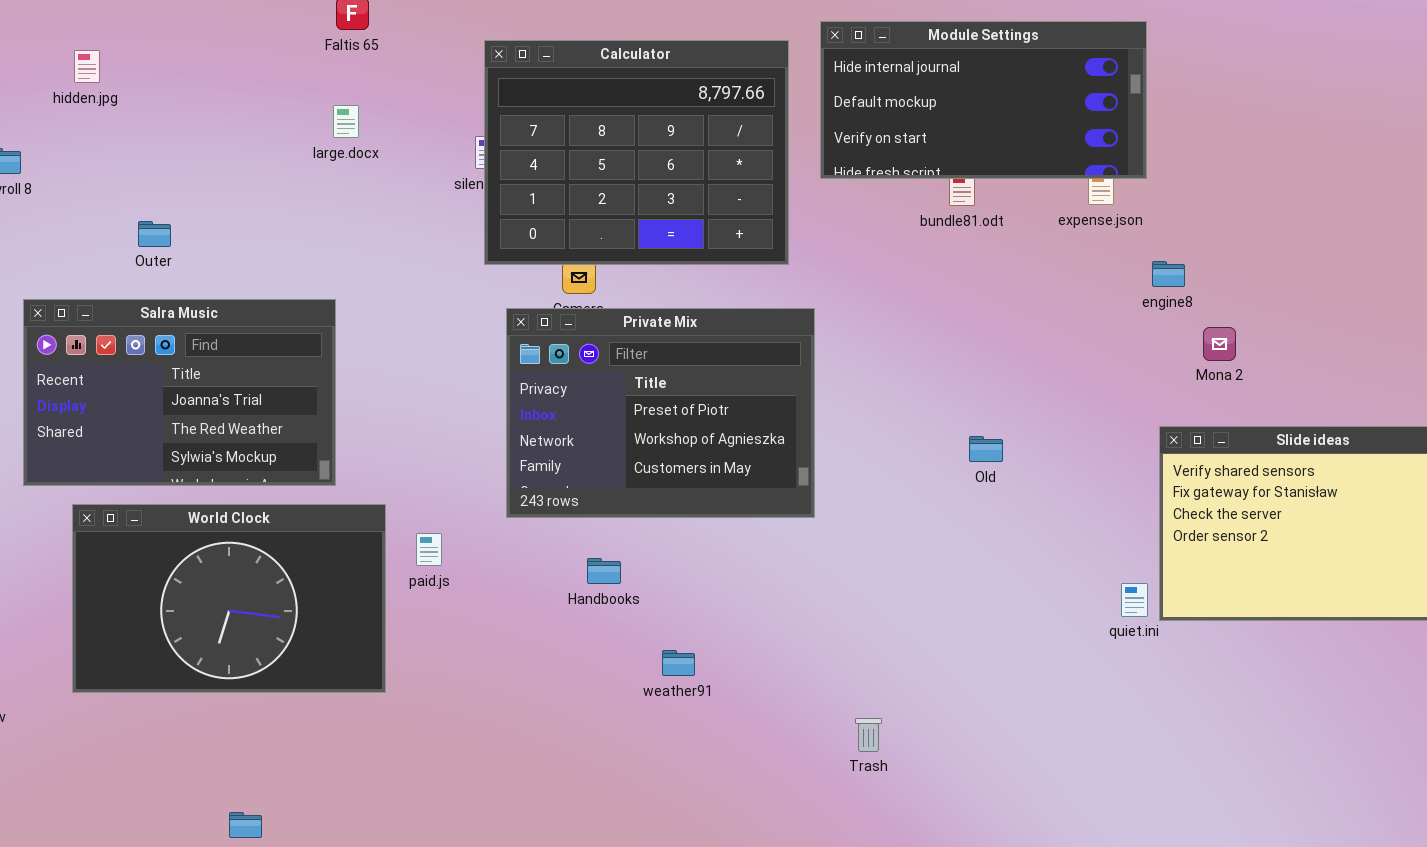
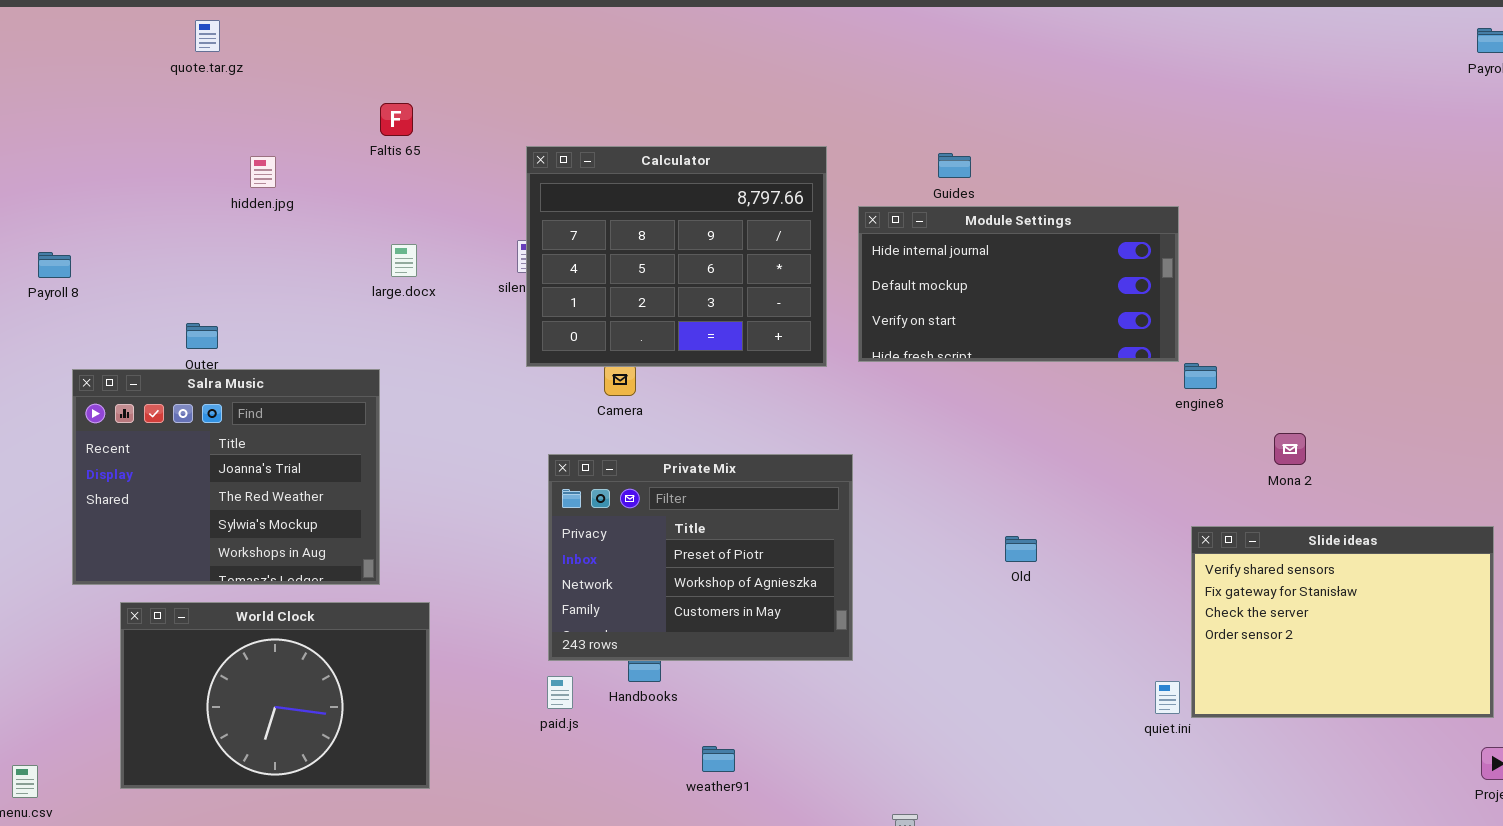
Module Settings: [820,21,1147,179] -> [858,206,1179,362], moved
hidden.jpg: [74,50,100,83] -> [250,156,276,188], moved
large.docx: [333,105,359,138] -> [391,244,417,277], moved
Salra Music: [23,299,336,486] -> [72,369,380,585], resized
Private Mix: [506,308,815,518] -> [548,454,853,661], moved
Mona 2: [1203,327,1236,361] -> [1274,433,1306,465], moved
paid.js: [416,533,442,566] -> [547,676,573,709], moved

